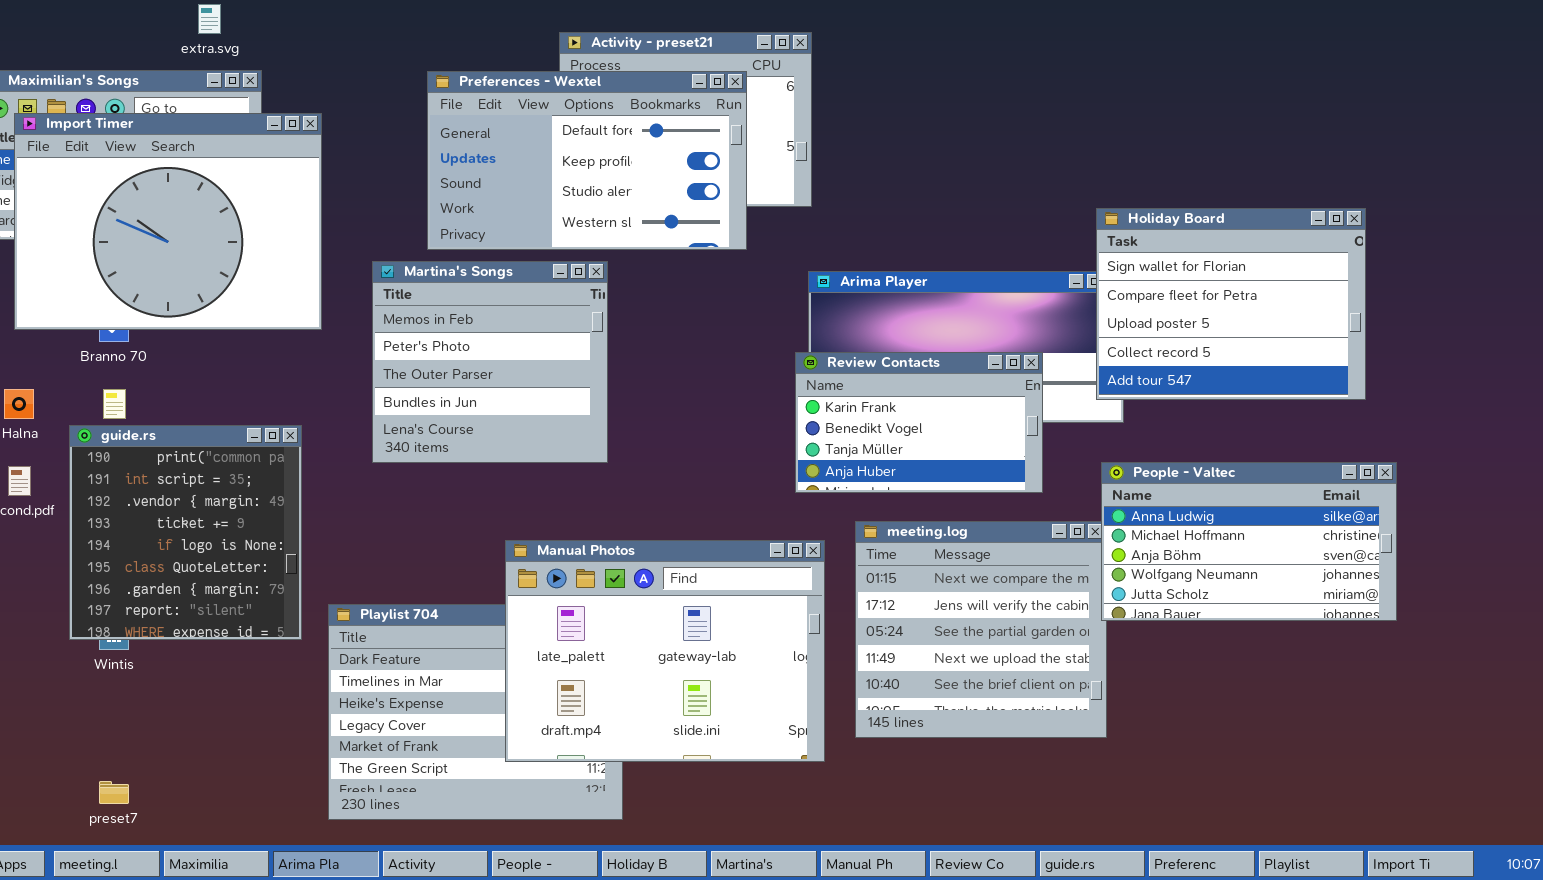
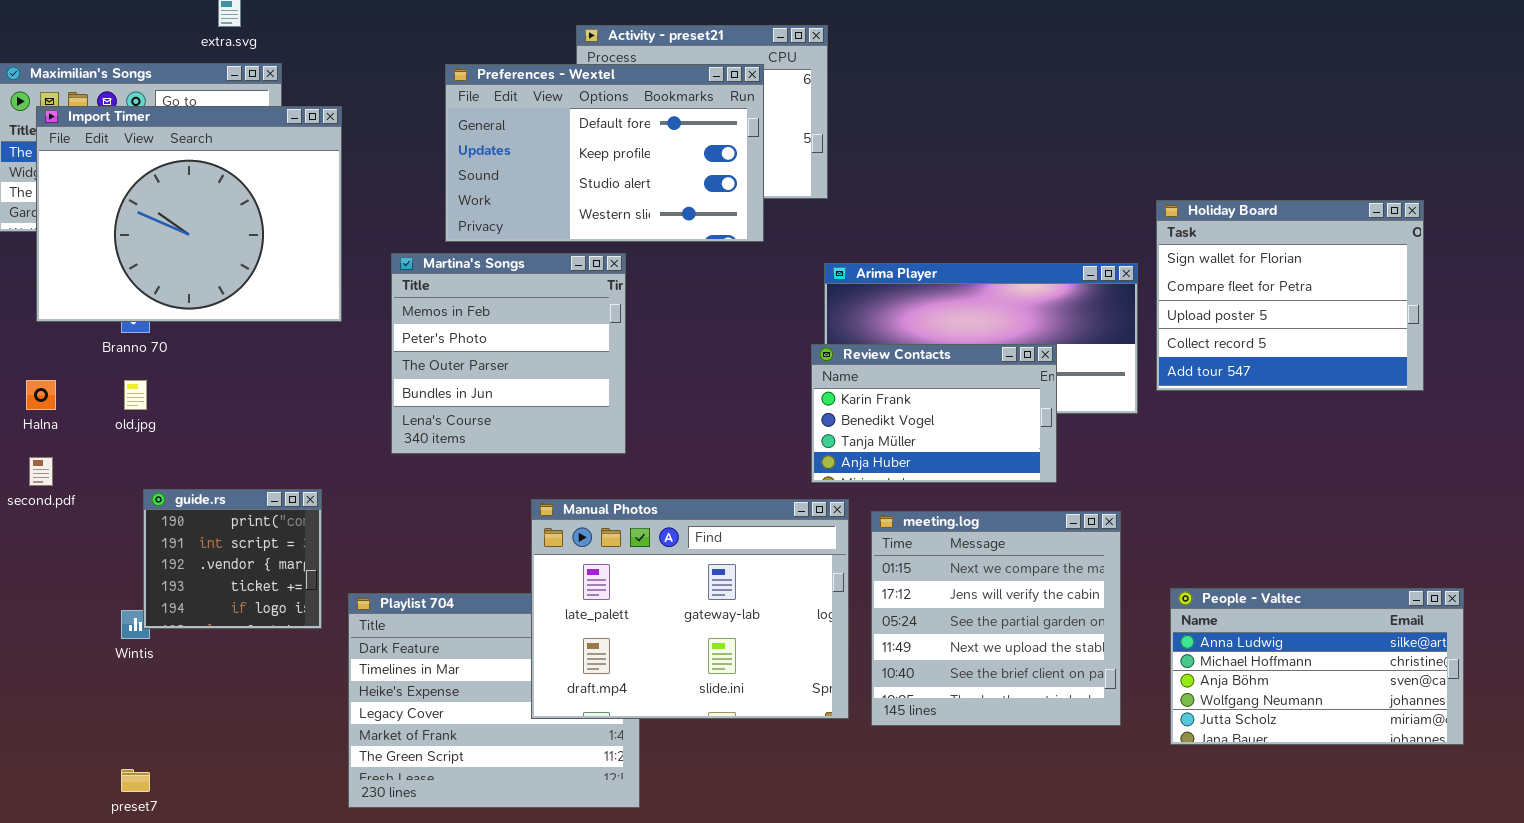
Holiday Board: [1096,208,1366,400] -> [1156,200,1424,391], moved
guide.rs: [69,425,302,640] -> [143,489,322,629], resized
People - Valtec: [1101,462,1397,621] -> [1170,588,1464,745], moved
Manual Photos: [505,540,825,762] -> [531,499,849,719], moved

